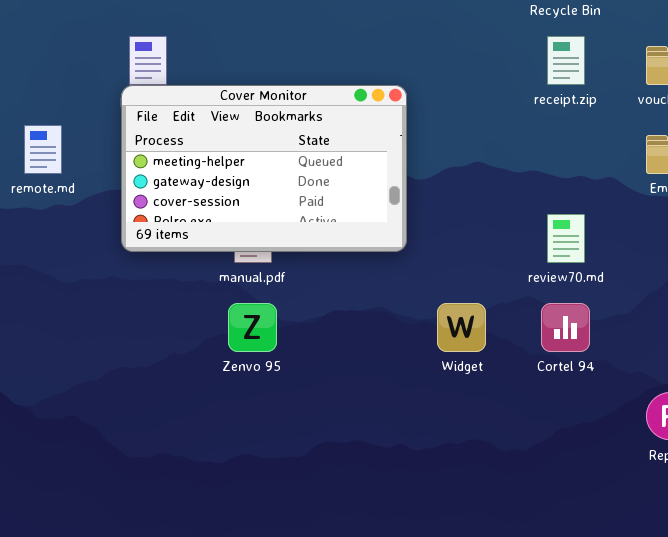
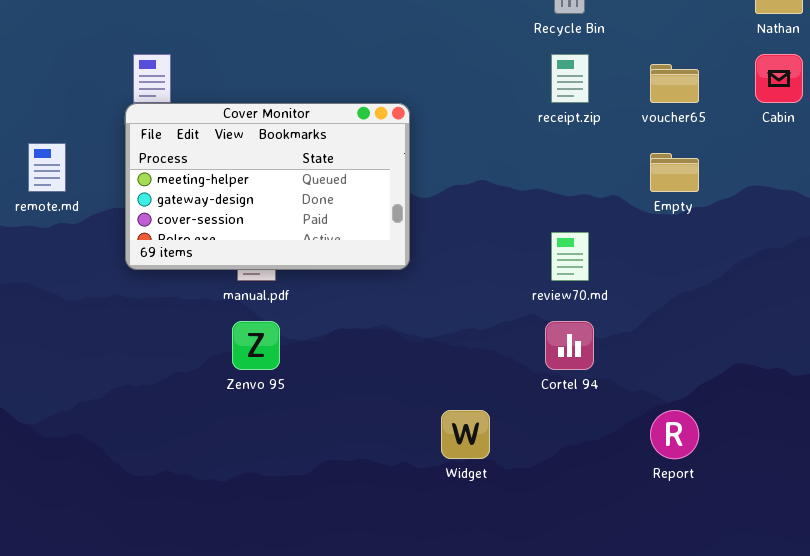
Widget: [437,303,486,352] -> [441,410,490,459], moved

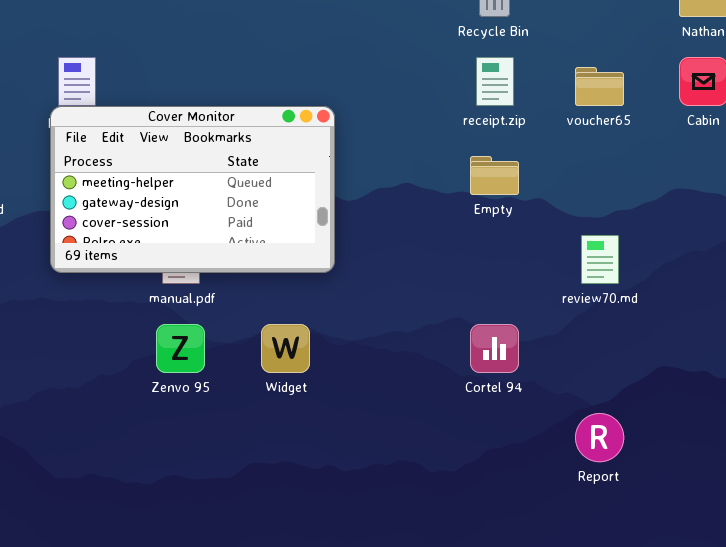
Empty: [650,153,699,192] -> [470,156,519,195], moved
review70.md: [551,232,589,281] -> [581,235,619,284], moved
Widget: [441,410,490,459] -> [261,324,310,373], moved

